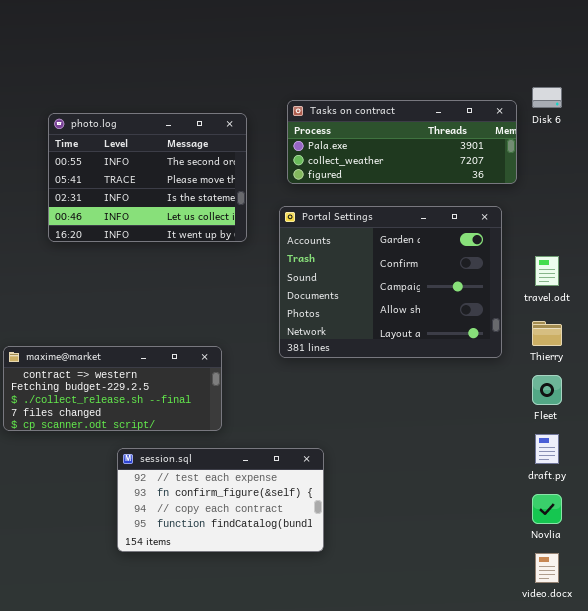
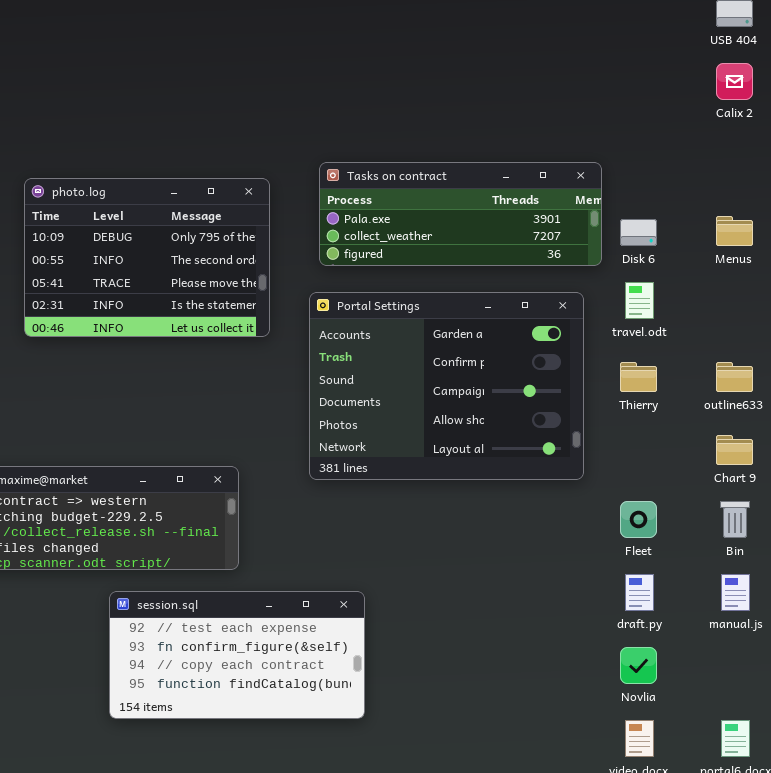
Disk 6: [532,87,562,108] -> [620,219,657,246], moved
photo.log: [48,113,247,242] -> [24,178,270,337], scrolled up 1 row
travel.odt: [535,256,559,286] -> [625,282,654,319], moved
Thierry: [532,321,562,346] -> [620,362,657,392], moved

